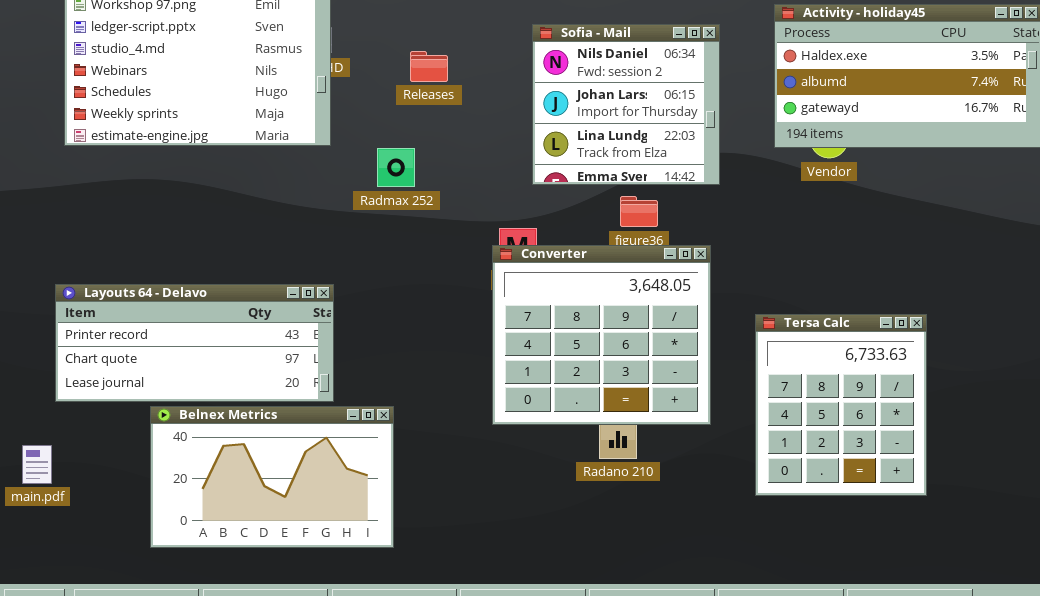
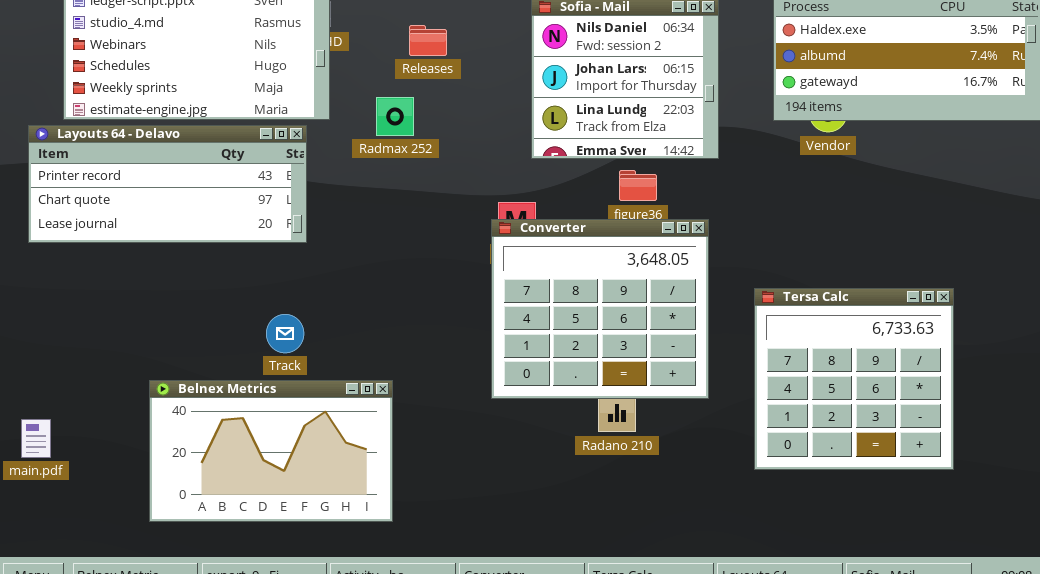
Radmax 252: [377,148,415,187] -> [376,97,414,136], moved
Layouts 64 - Delavo: [55,284,334,402] -> [28,125,307,243], moved
Tersa Calc: [755,314,927,496] -> [754,288,954,470], resized

